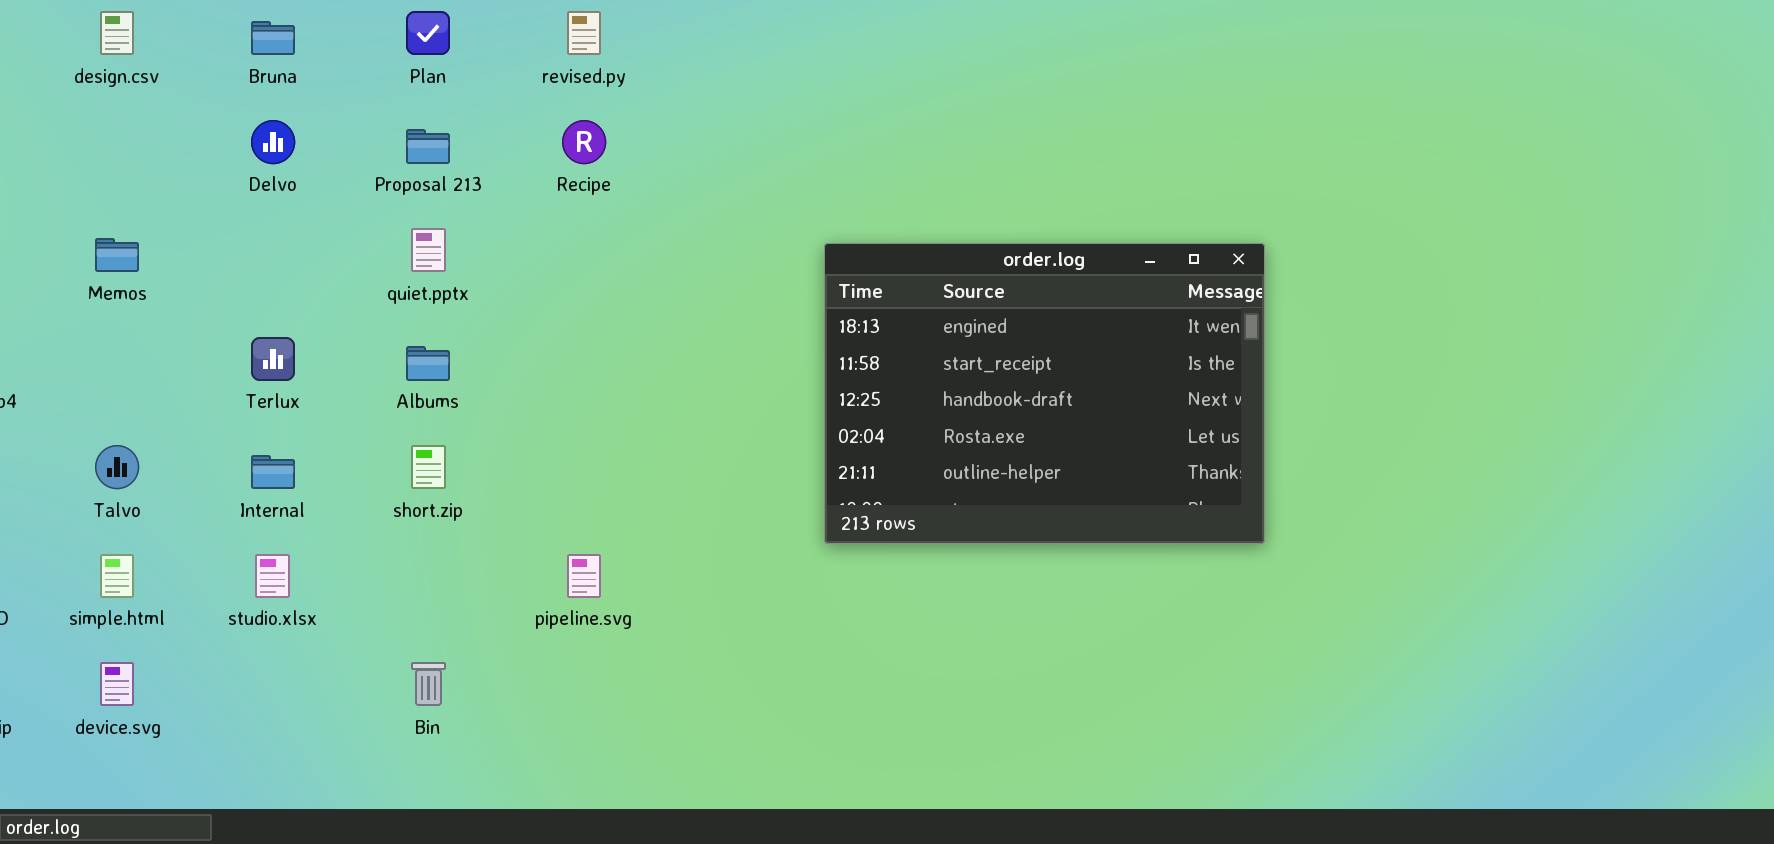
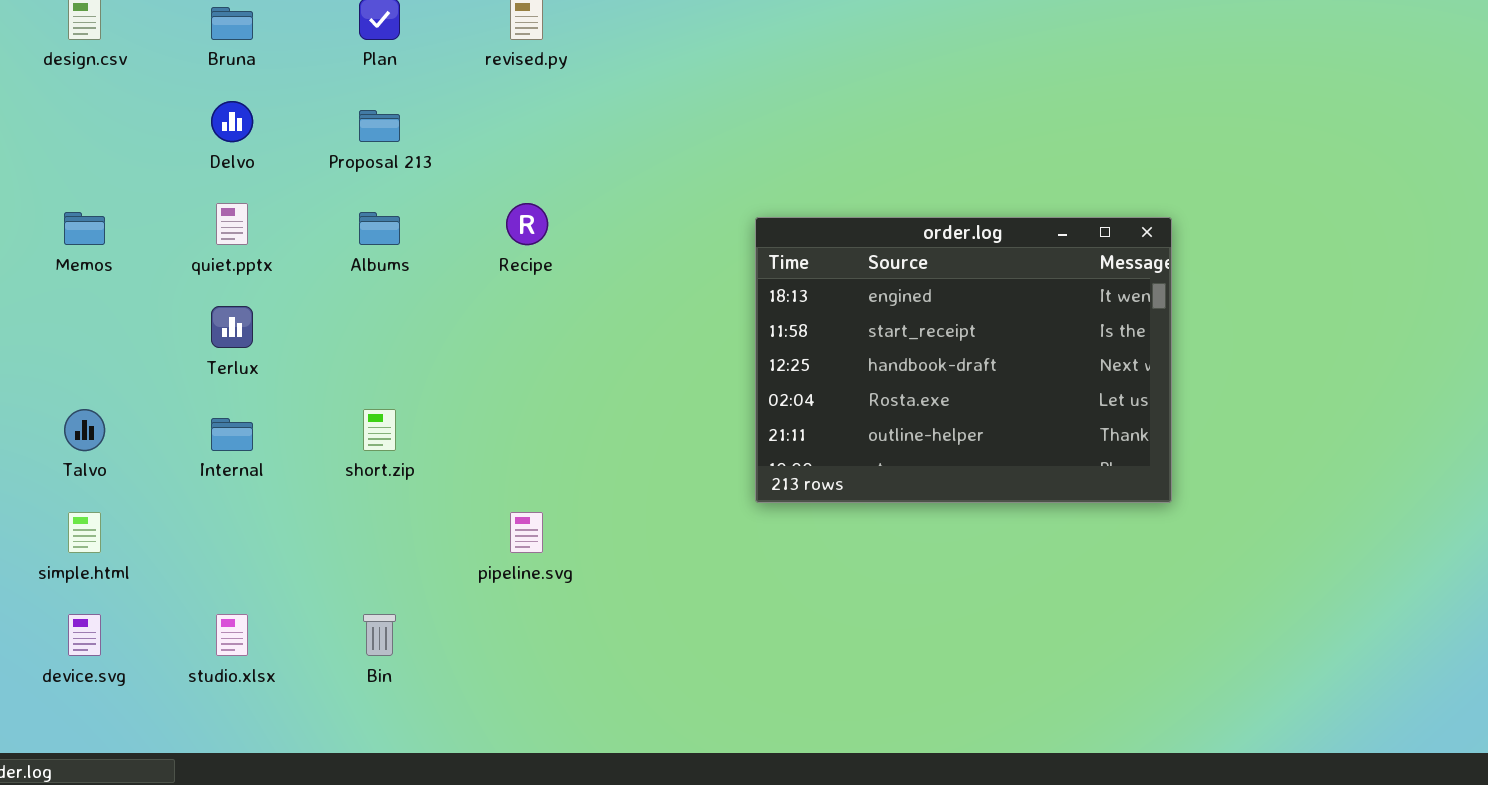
Recipe: [562,120,606,164] -> [506,203,548,245], moved
quiet.pptx: [411,228,446,272] -> [216,203,248,245], moved
Albums: [406,346,450,381] -> [359,212,400,245], moved
studio.xlsx: [255,554,290,598] -> [216,614,248,656], moved

